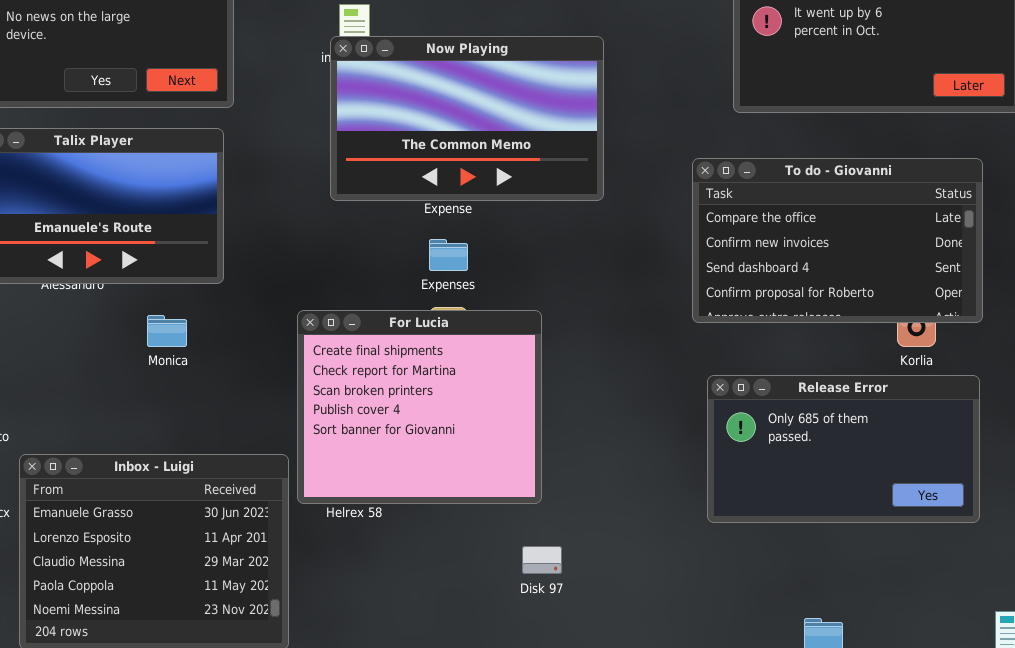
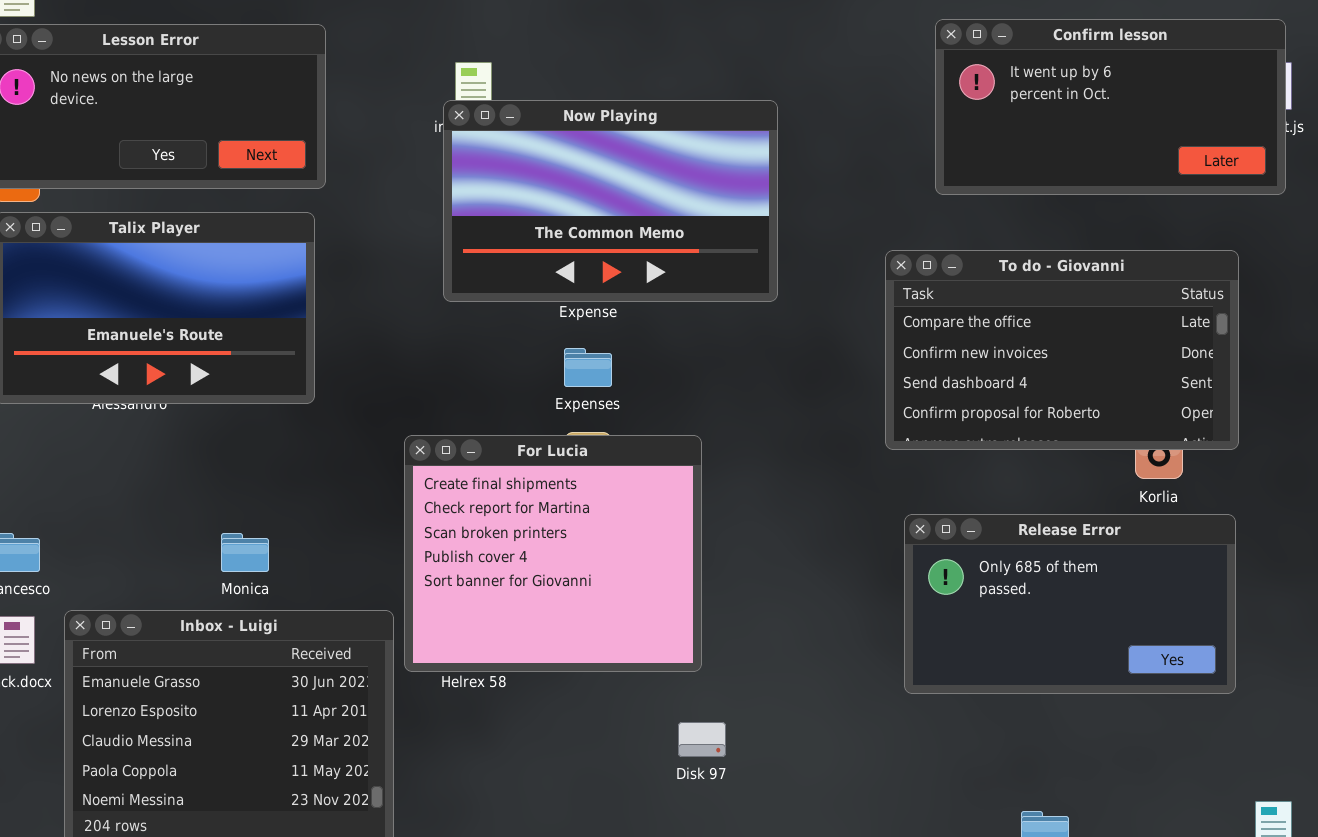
Monica: [147,315,187,347] -> [221,533,269,572], moved

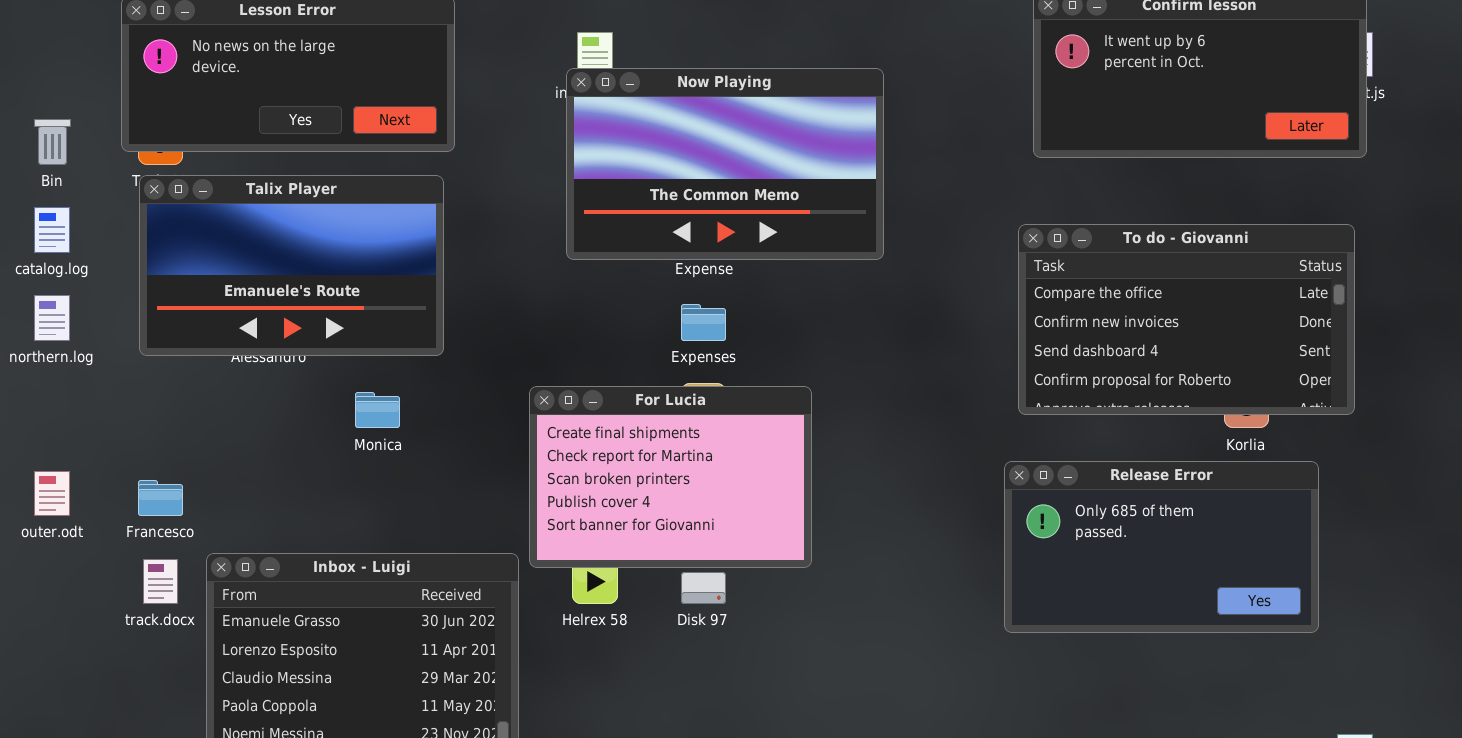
To do - Giovanni: [885,250,1239,450] -> [1018,224,1355,415], moved
For Lucia: [404,435,702,672] -> [529,386,812,568], resized
Monica: [221,533,269,572] -> [355,392,400,428], moved
Disk 97: [678,722,726,757] -> [681,572,726,604], moved

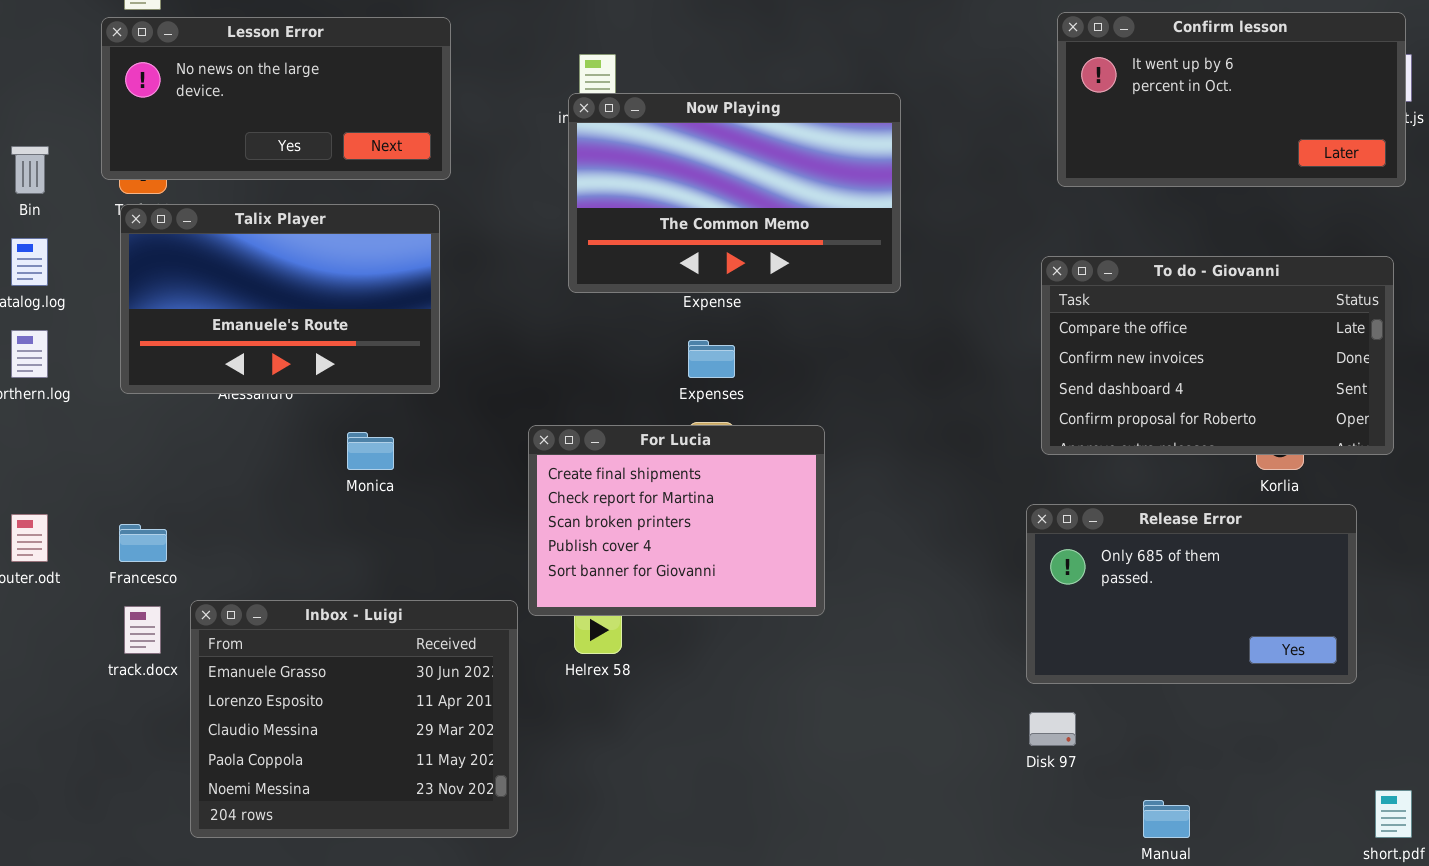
Disk 97: [681,572,726,604] -> [1029,712,1076,746], moved

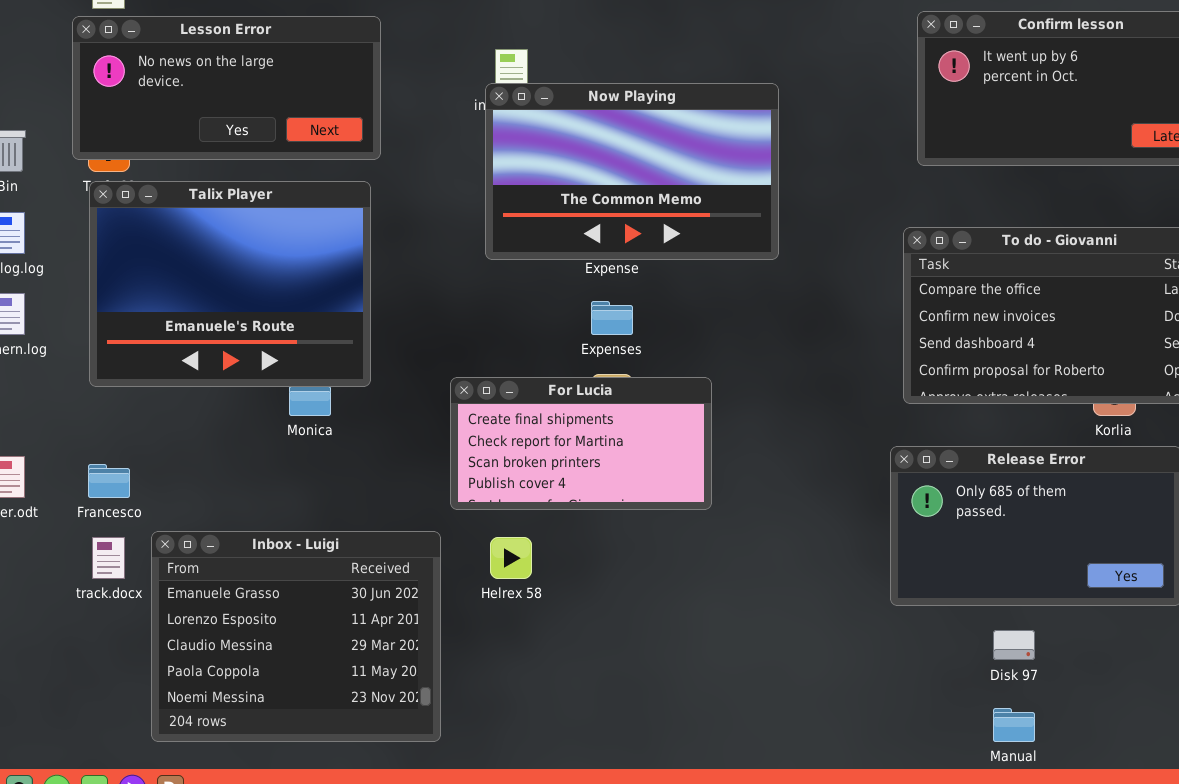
Talix Player: [120,204,440,394] -> [89,181,371,387], resized
For Lucia: [528,425,825,616] -> [450,377,712,510], resized
Disk 97: [1029,712,1076,746] -> [993,630,1035,660], moved

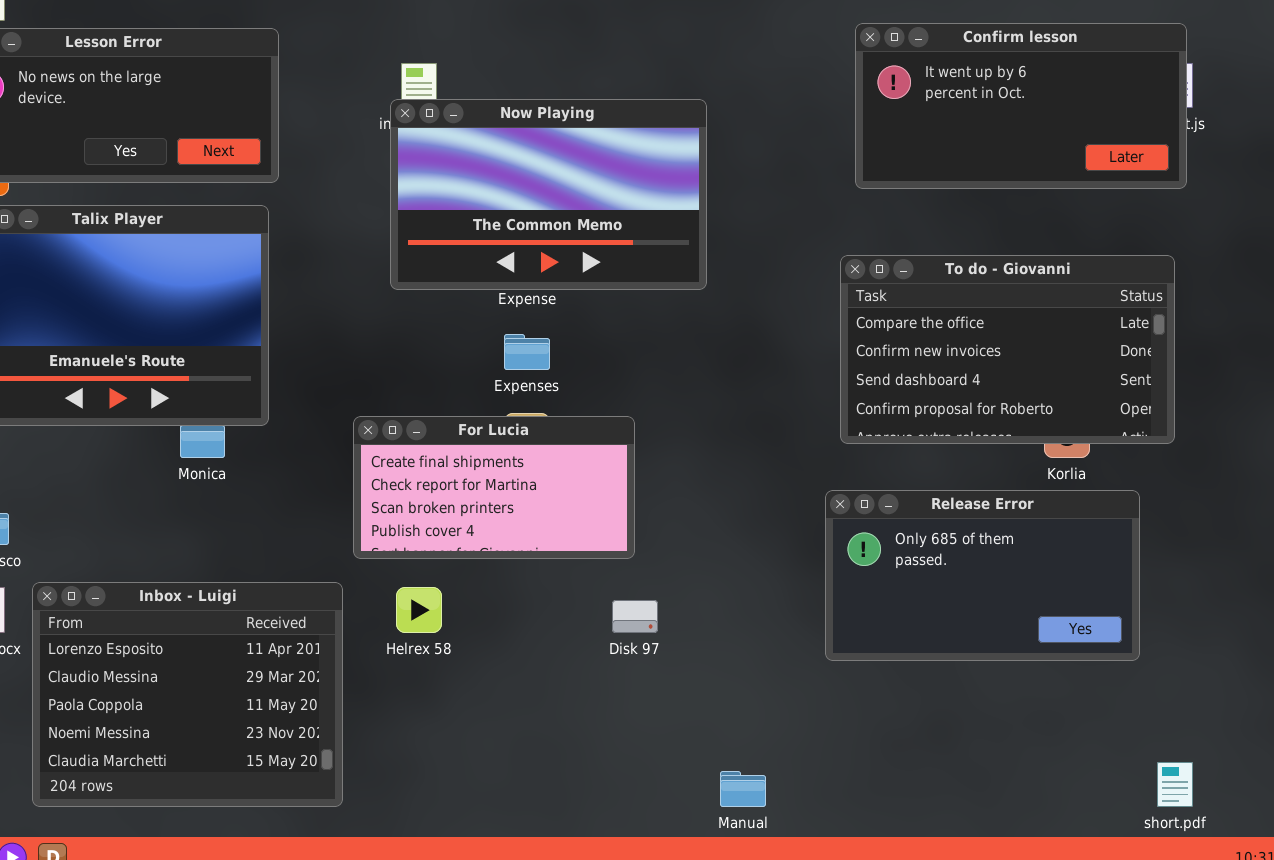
Inbox - Luigi: [151,531,441,742] -> [32,582,343,807], scrolled down 1 row
Disk 97: [993,630,1035,660] -> [612,600,658,633], moved
Manual: [993,708,1035,742] -> [720,771,766,807], moved

